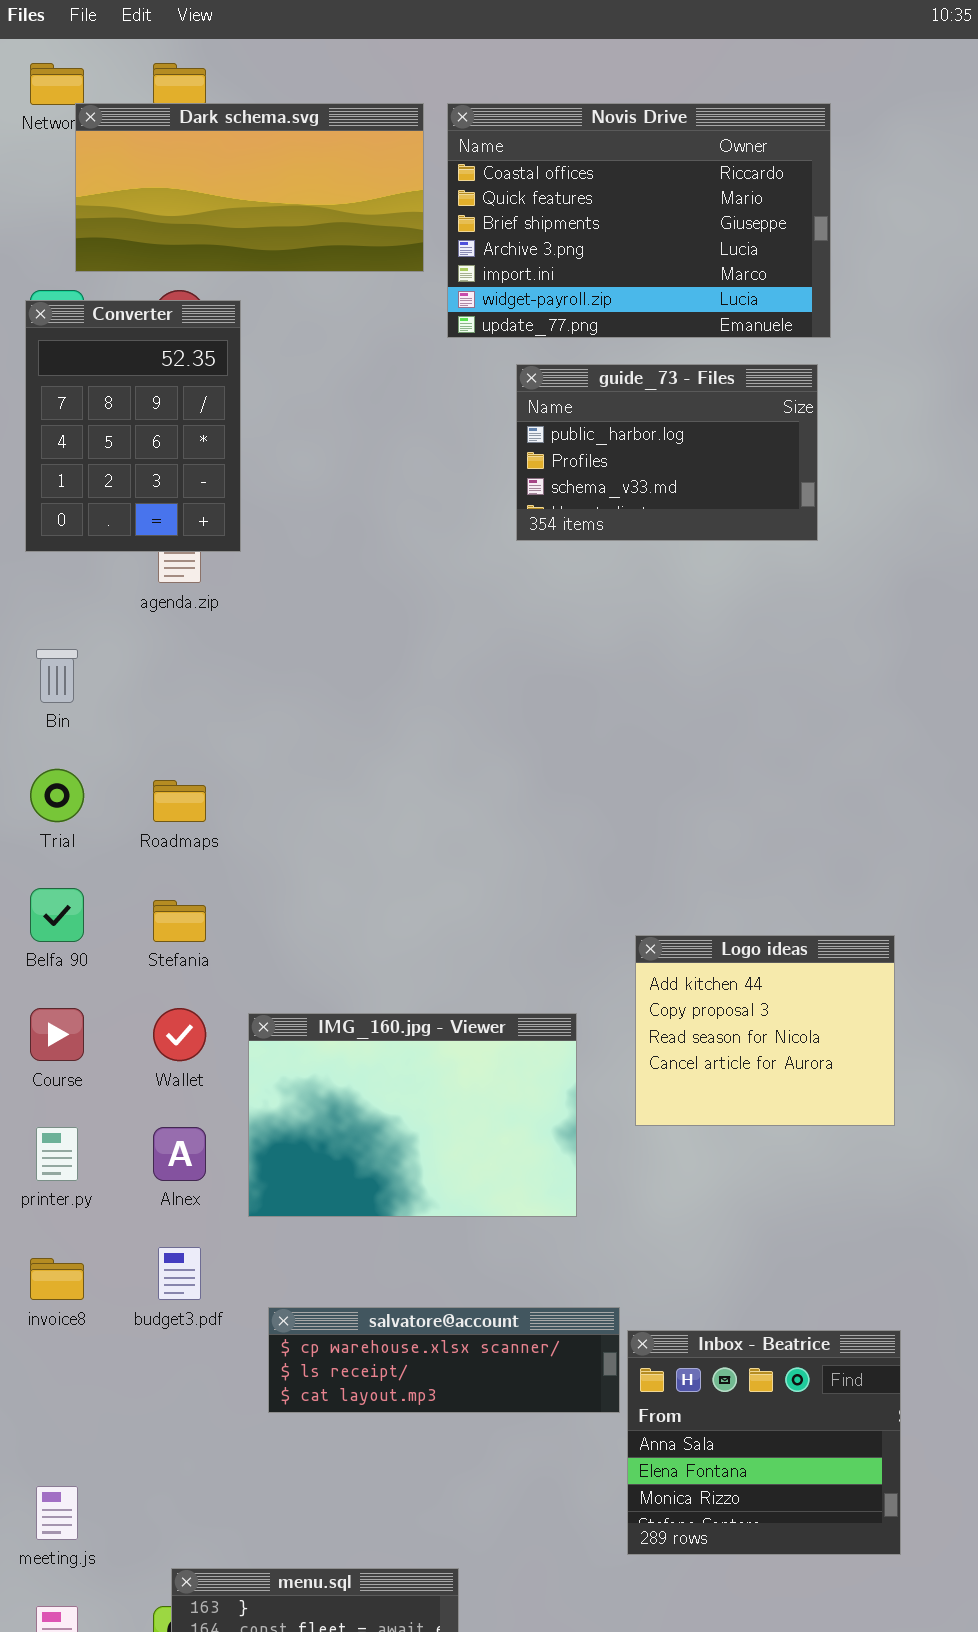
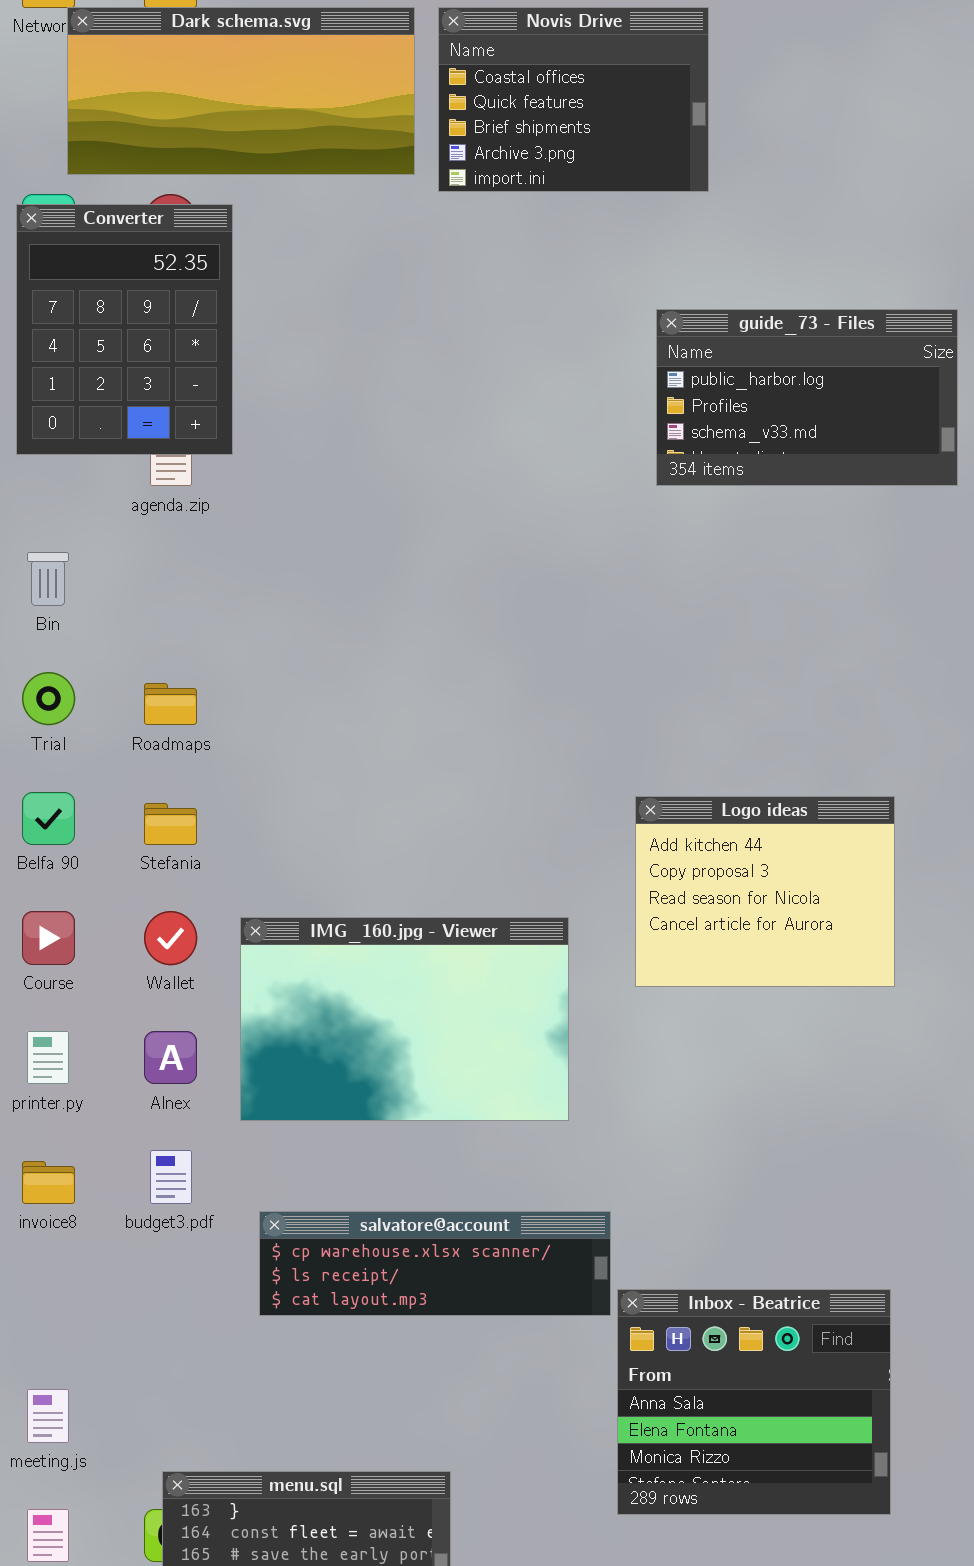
Novis Drive: [447,103,831,338] -> [438,7,709,192], resized
guide_73 - Files: [516,364,818,541] -> [656,309,958,486], moved
Logo ideas: [635,935,895,1126] -> [635,796,895,987], moved
Inbox - Beatrice: [627,1330,901,1555] -> [617,1289,891,1515], moved

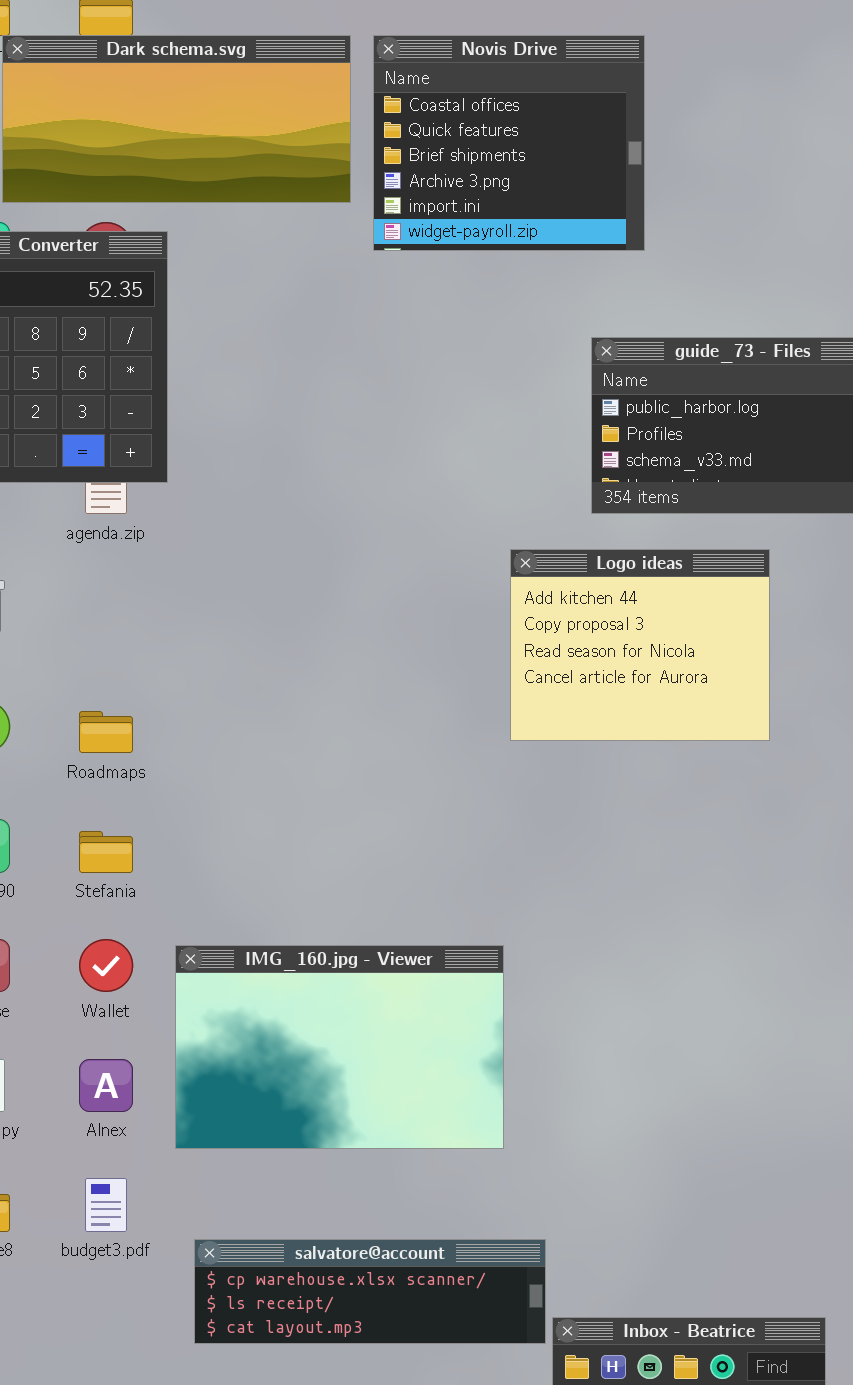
Novis Drive: [438,7,709,192] -> [373,35,645,251], resized
Logo ideas: [635,796,895,987] -> [510,549,770,741], moved

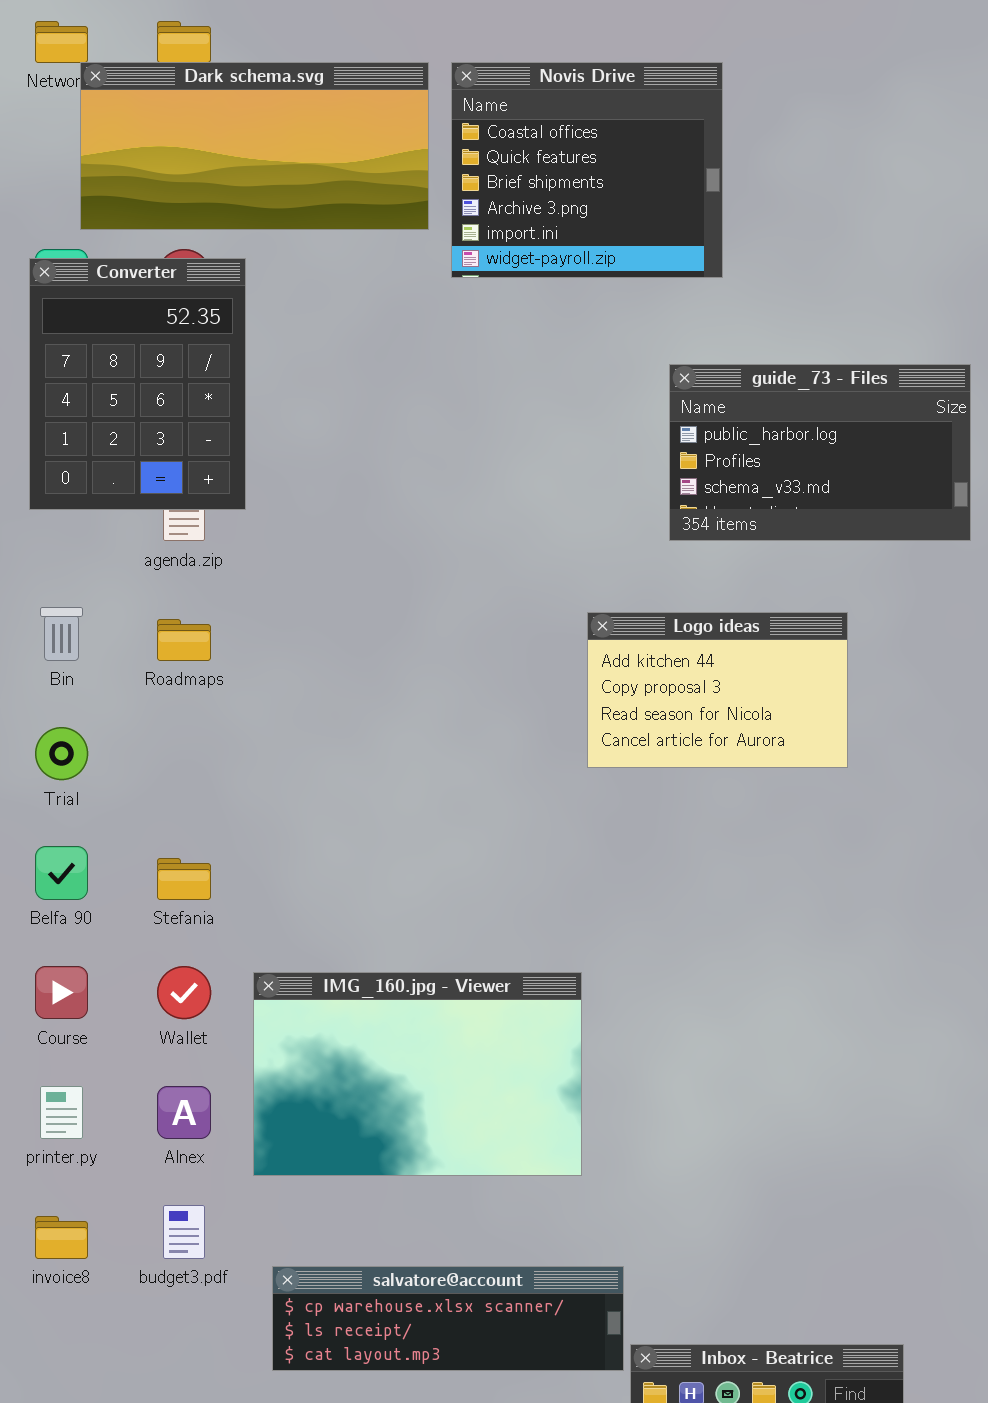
Logo ideas: [510,549,770,741] -> [587,612,848,768], resized
Roadmaps: [79,711,133,753] -> [157,619,211,661], moved

